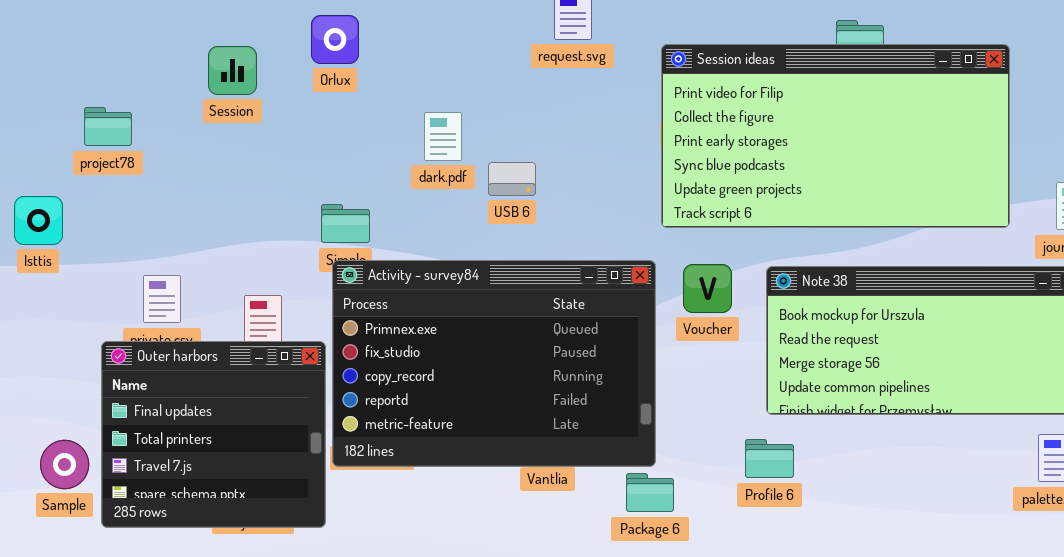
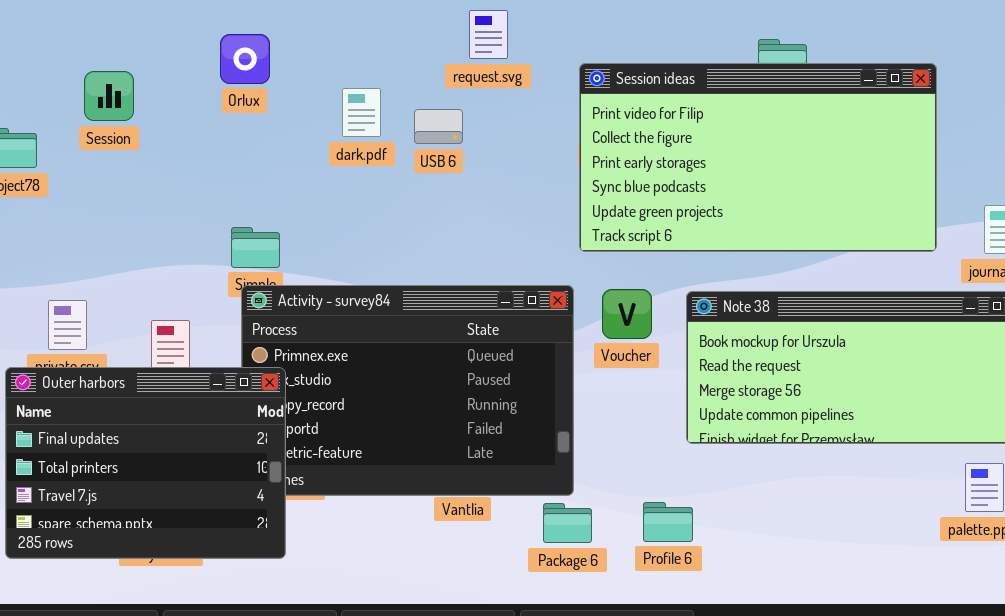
Session: [208,46,257,95] -> [84,71,134,121], moved
dark.pdf: [424,112,462,161] -> [342,88,381,137], moved
USB 6: [488,162,536,196] -> [414,109,463,144], moved
Outer harbors: [101,341,326,528] -> [5,367,286,559], resized
Profile 6: [745,439,794,478] -> [643,502,693,542], moved

